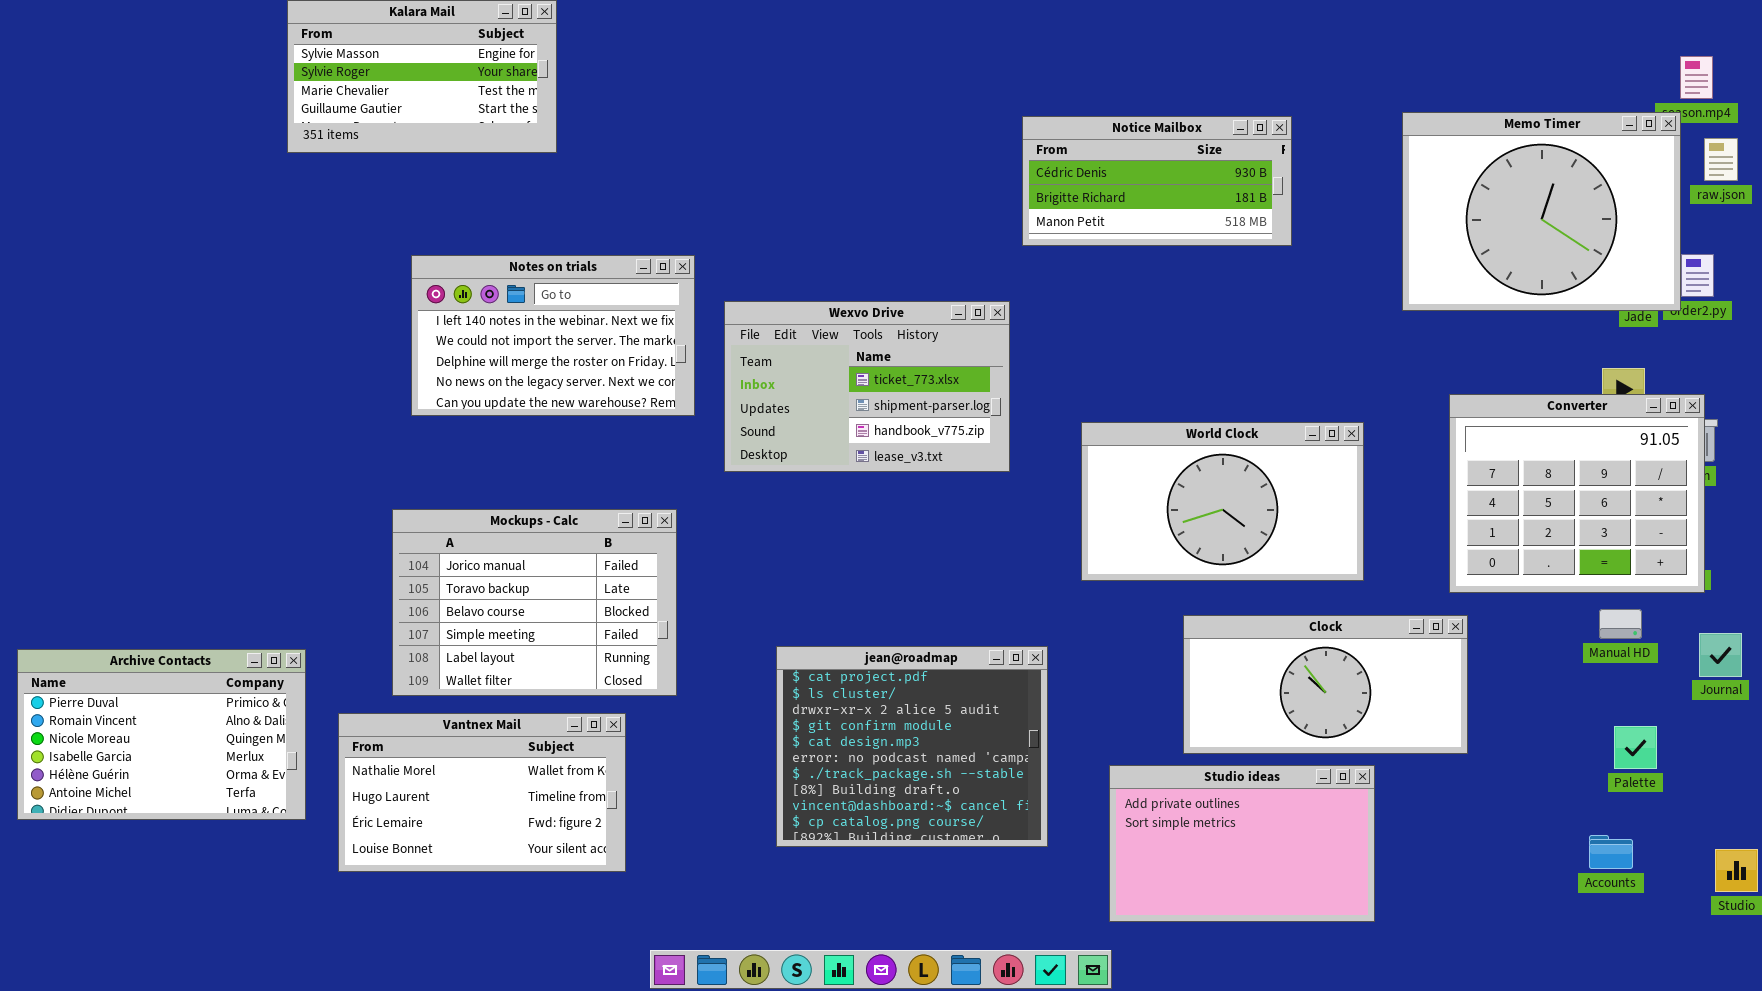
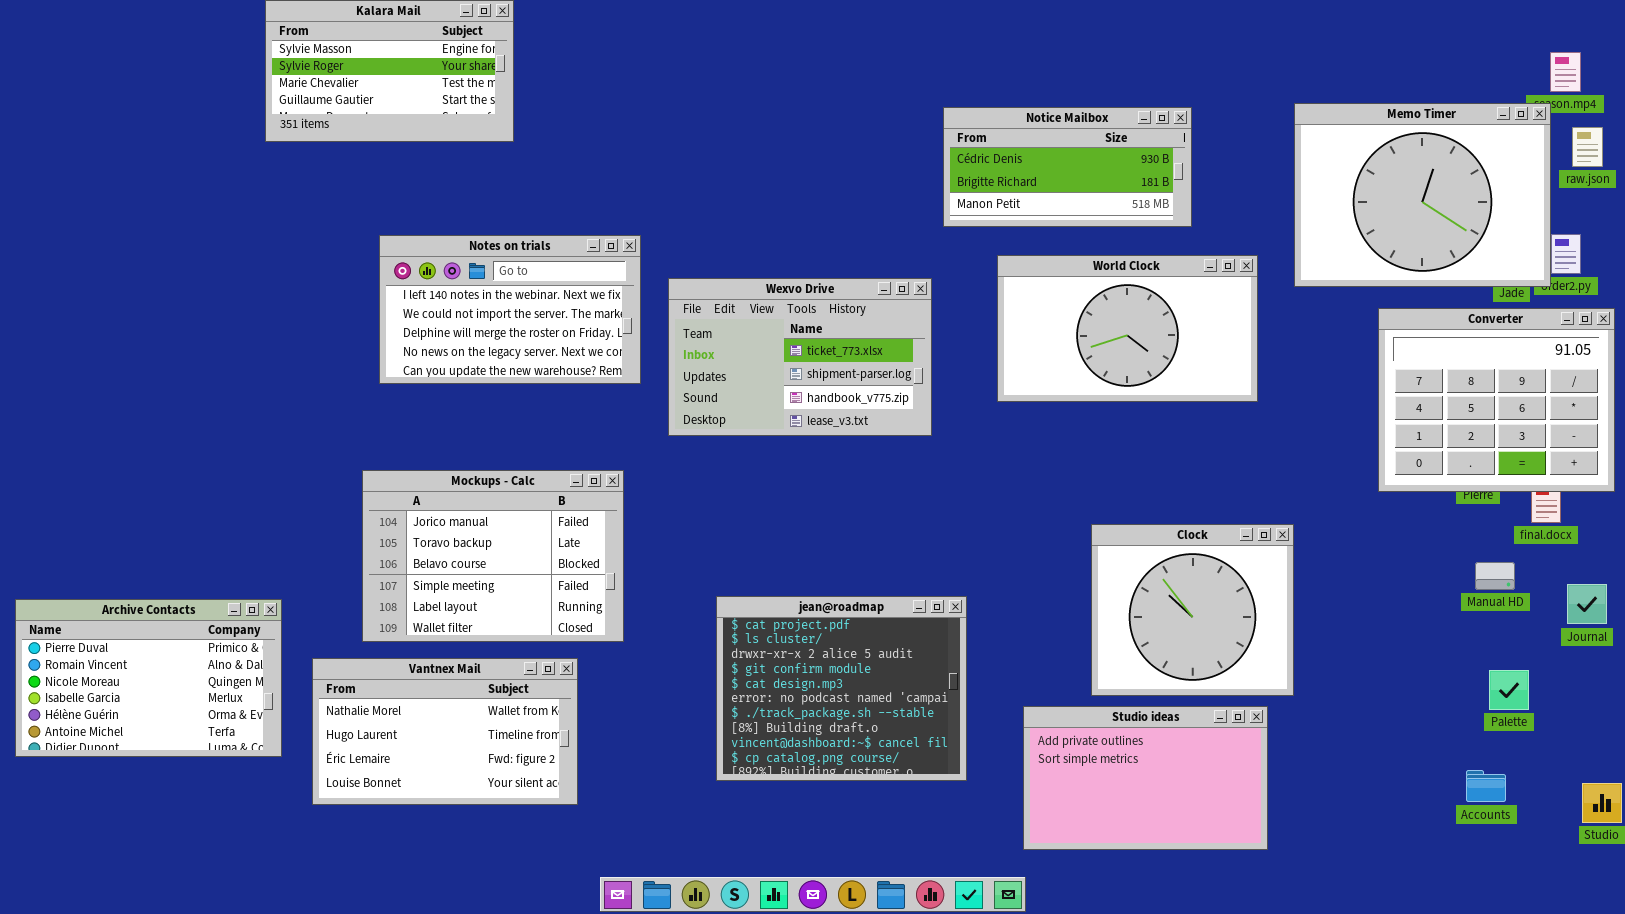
Converter: [1449,394,1705,593] -> [1378,308,1615,492], moved
World Clock: [1081,422,1364,581] -> [997,255,1258,402], moved
Clock: [1183,615,1468,754] -> [1091,524,1294,696], resized

